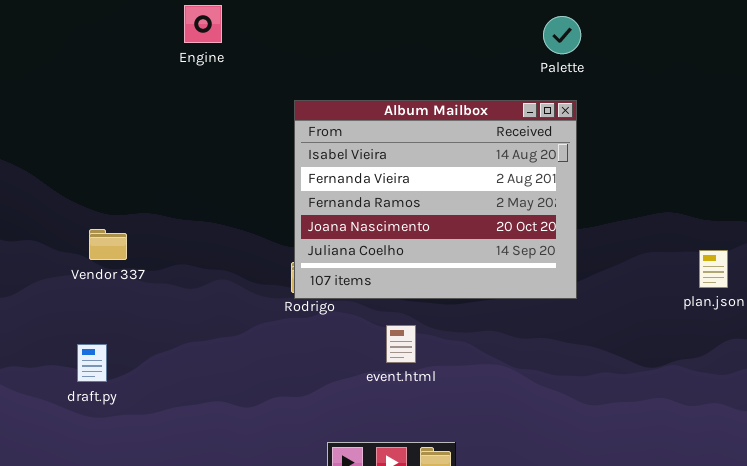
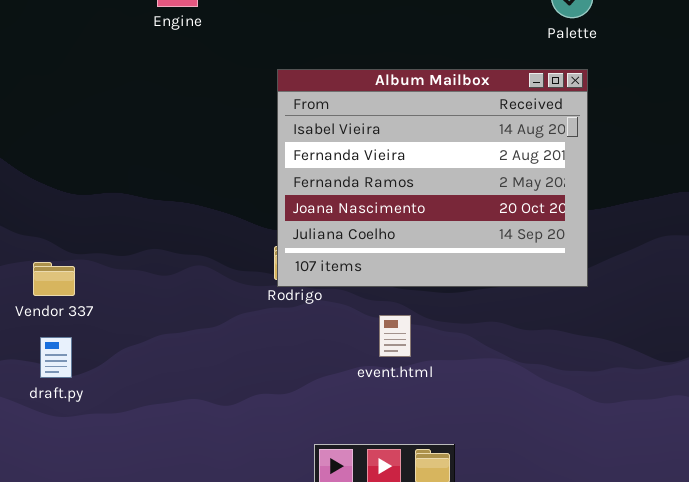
Vendor 337: [89,229,127,260] -> [33,262,75,296], moved

